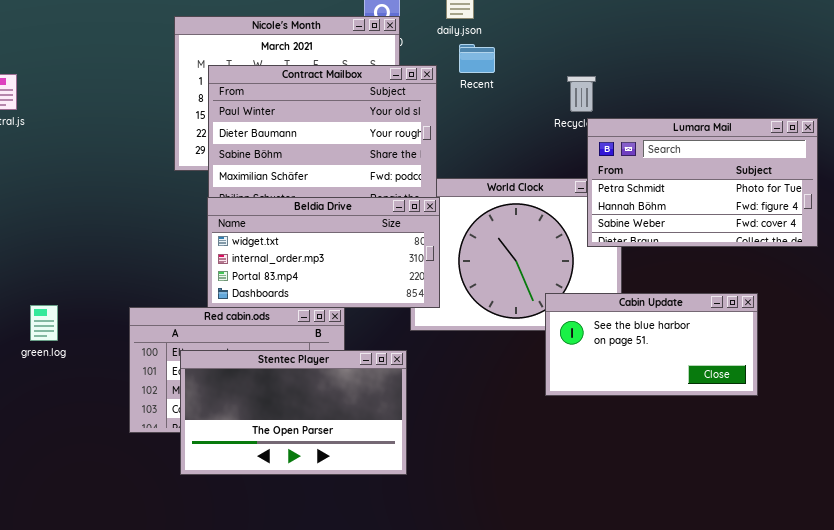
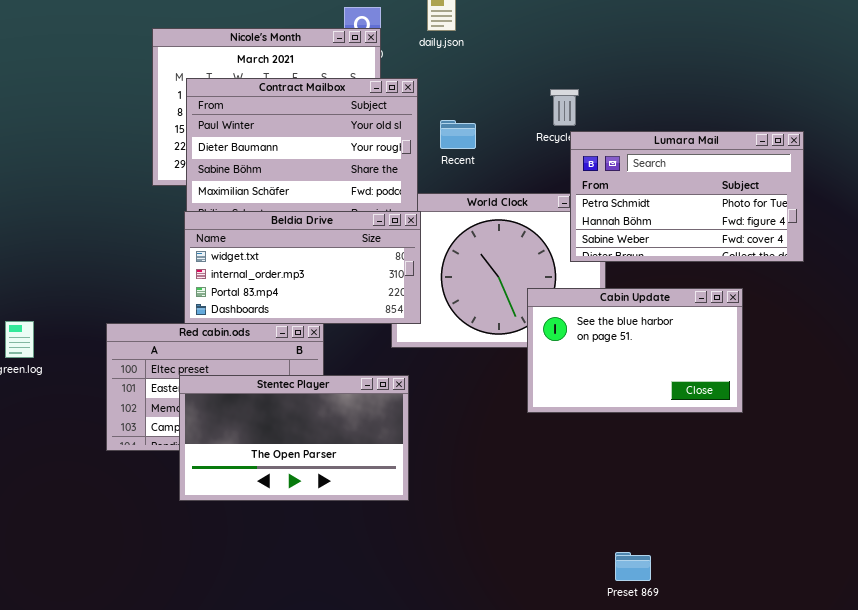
Recent: [459,44,495,73] -> [440,120,476,149], moved
Cabin Update: [545,293,758,396] -> [527,288,743,413], resized
Stentec Player: [180,350,407,475] -> [179,375,409,501], moved

